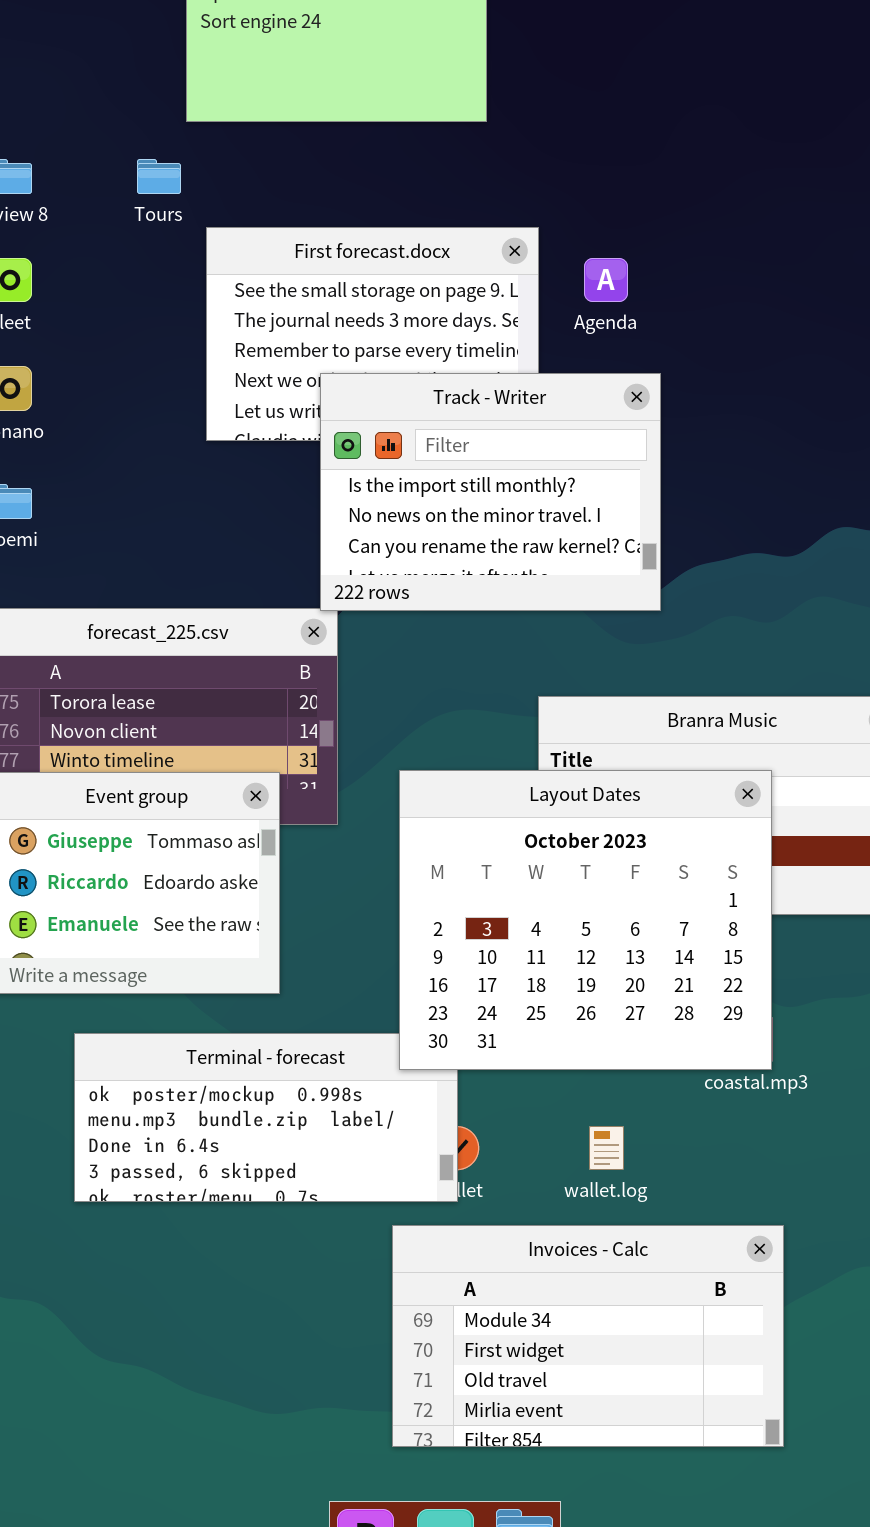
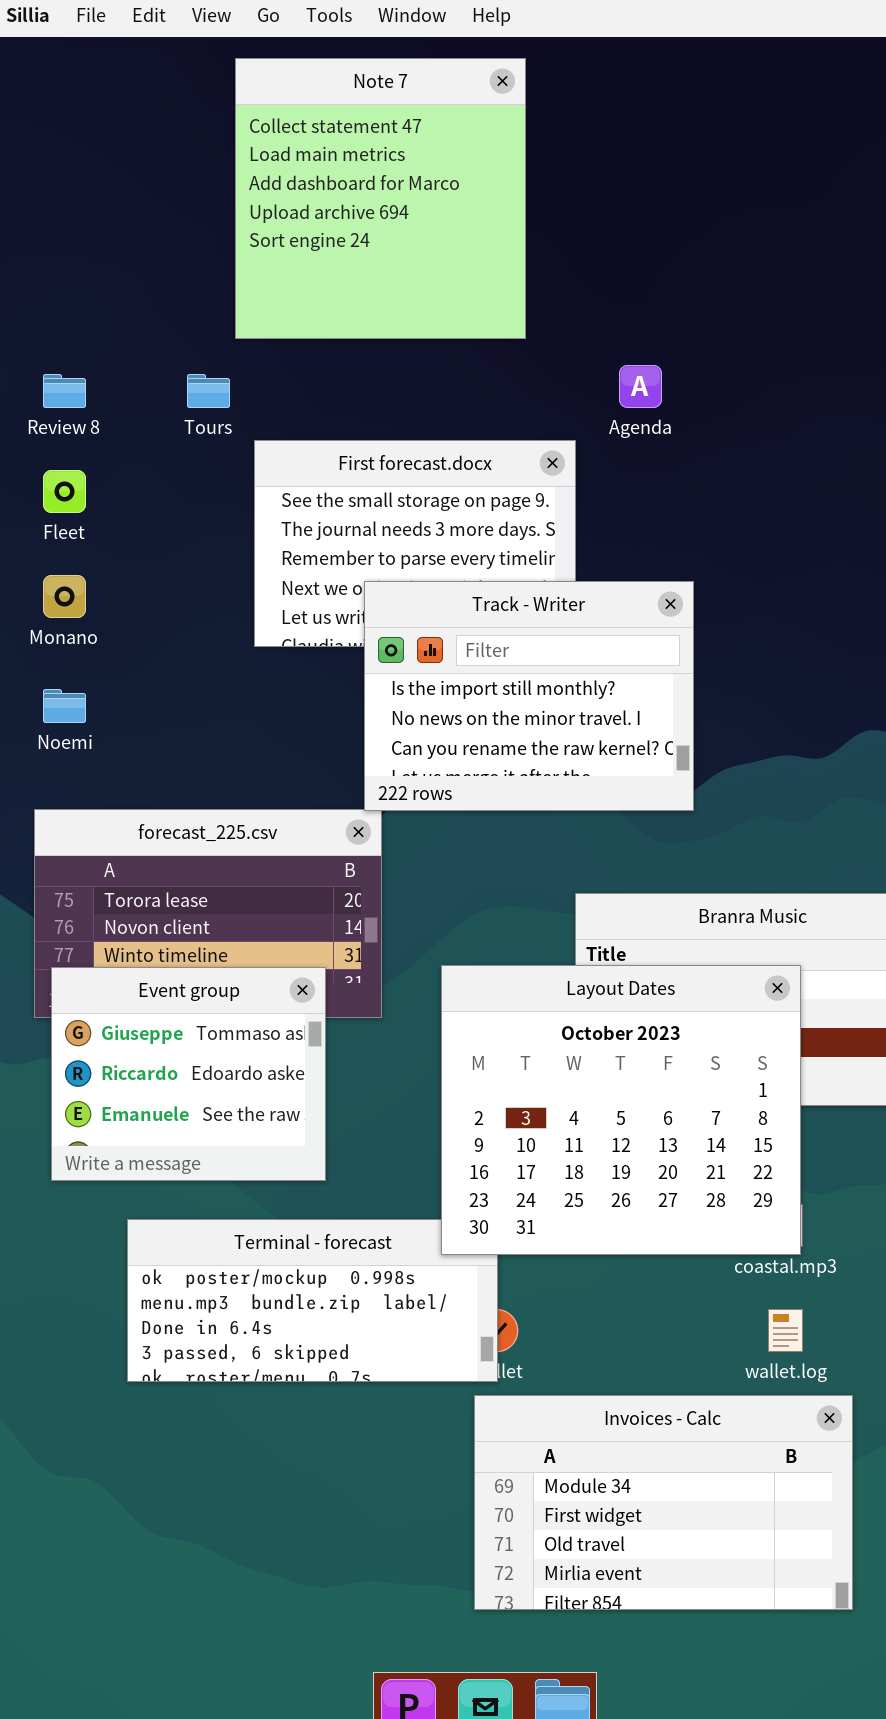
Agenda: [584,258,628,302] -> [619,365,662,408], moved
wallet.log: [589,1126,624,1170] -> [768,1309,803,1352], moved
Invoices - Calc: [392,1225,784,1447] -> [474,1395,853,1610], moved

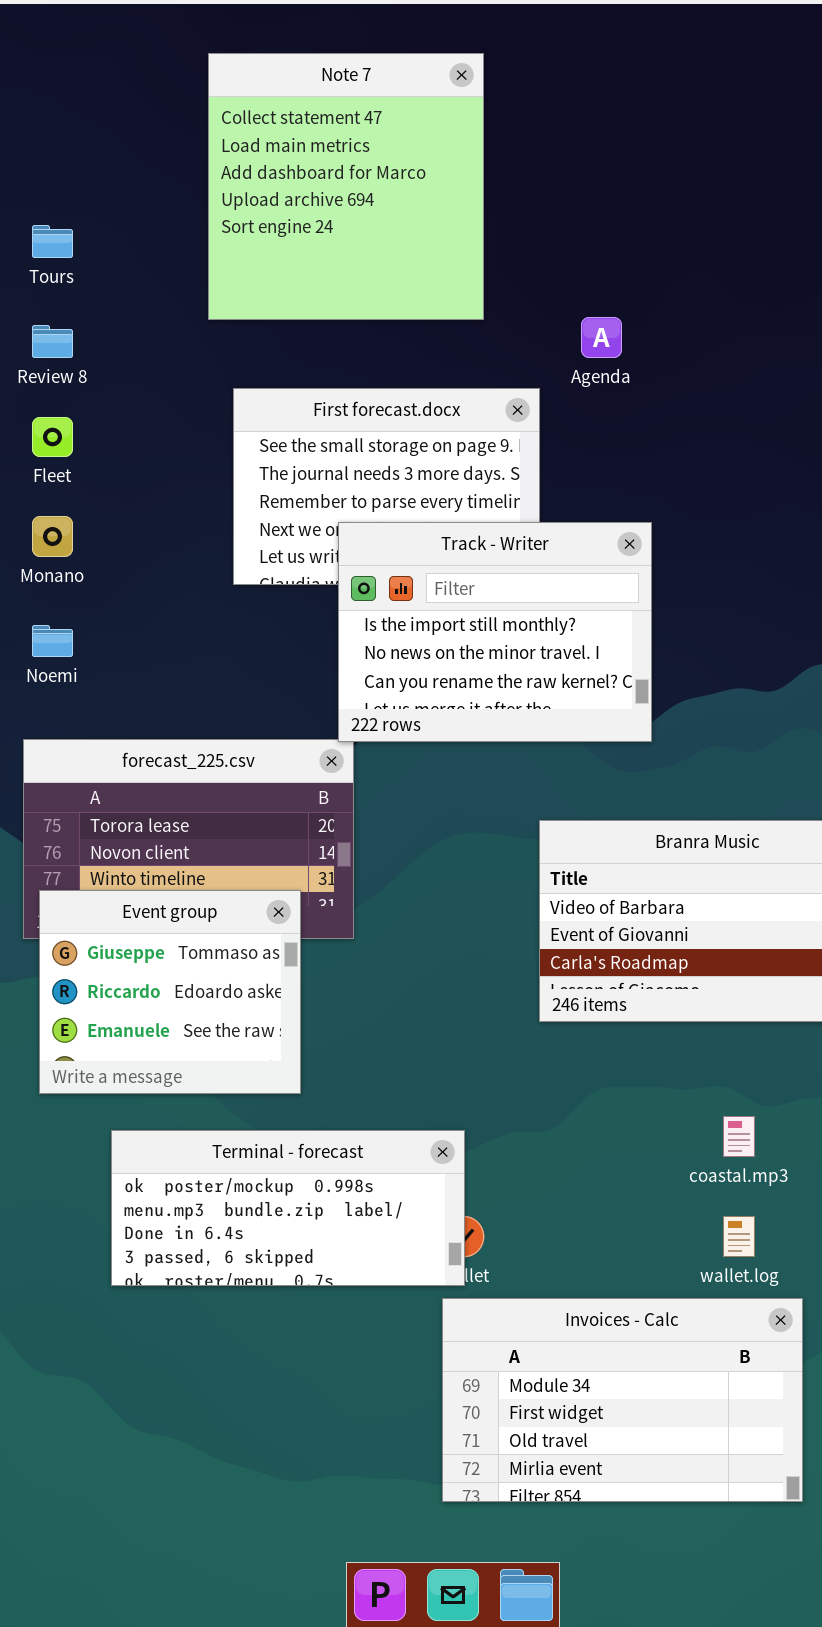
Note 7: [235,58,526,339] -> [208,53,484,320], moved
Tours: [187,374,230,408] -> [32,225,73,258], moved
Layout Dates: [441,965,801,1255] -> none, closed

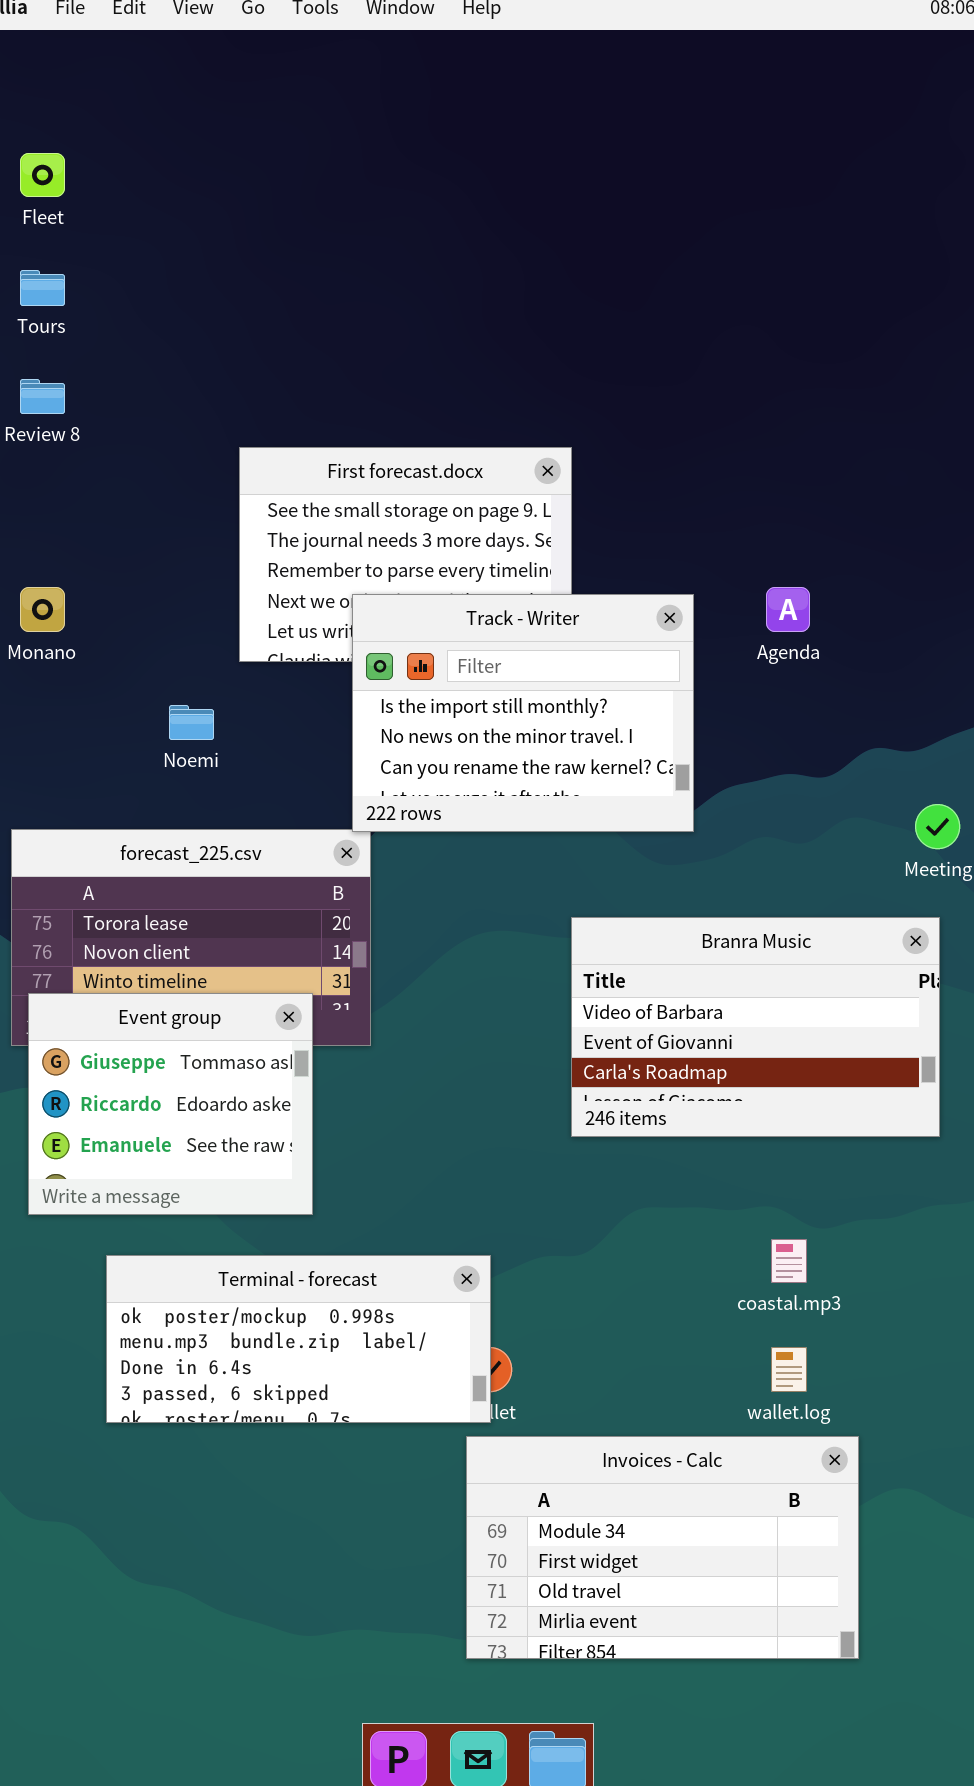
Note 7: [208,53,484,320] -> none, closed
Agenda: [581,317,622,358] -> [766,587,810,632], moved
Fleet: [32,417,73,457] -> [20,153,65,197], moved
Noemi: [32,625,73,657] -> [169,705,214,740], moved

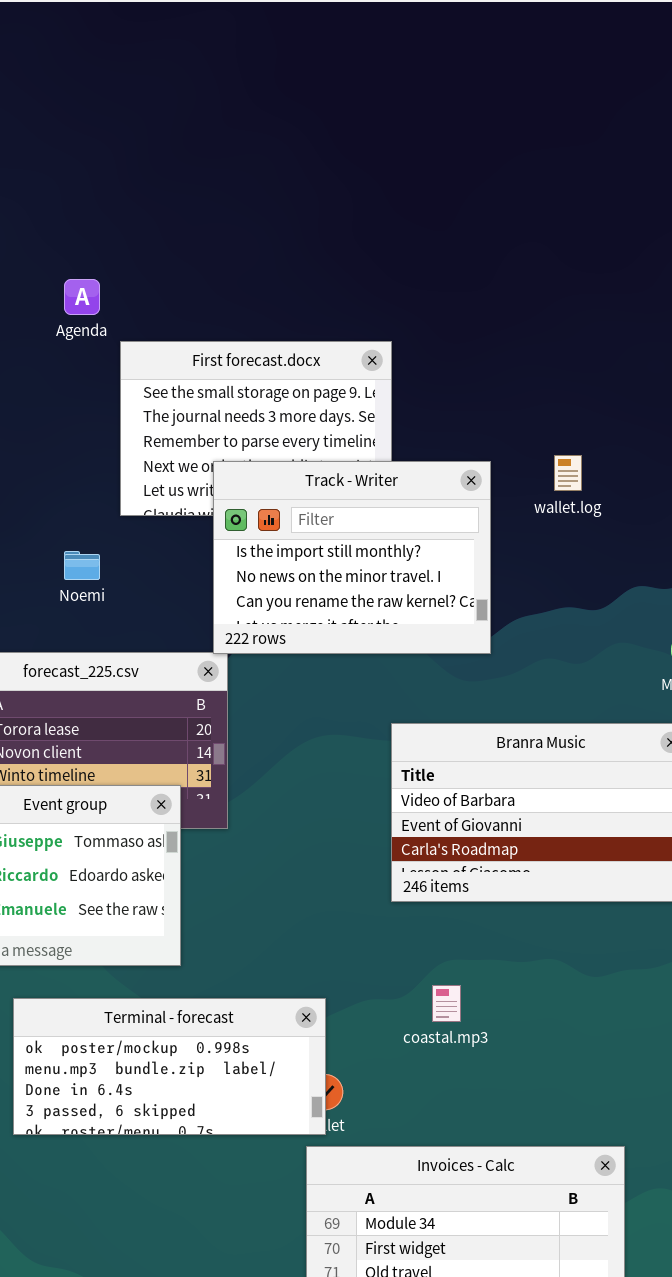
Agenda: [766,587,810,632] -> [64,279,100,315], moved
coastal.mp3: [771,1239,807,1283] -> [432,985,461,1022], moved
wallet.log: [771,1347,807,1392] -> [554,455,582,491], moved

